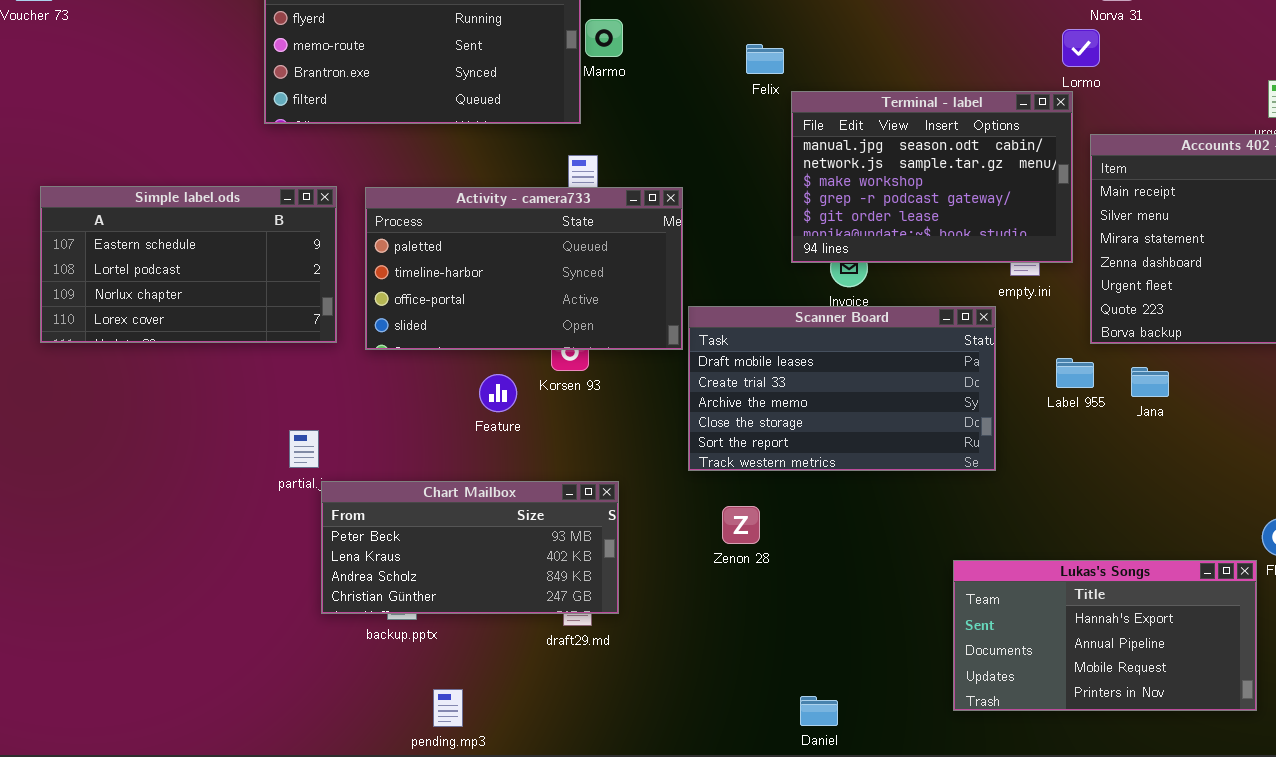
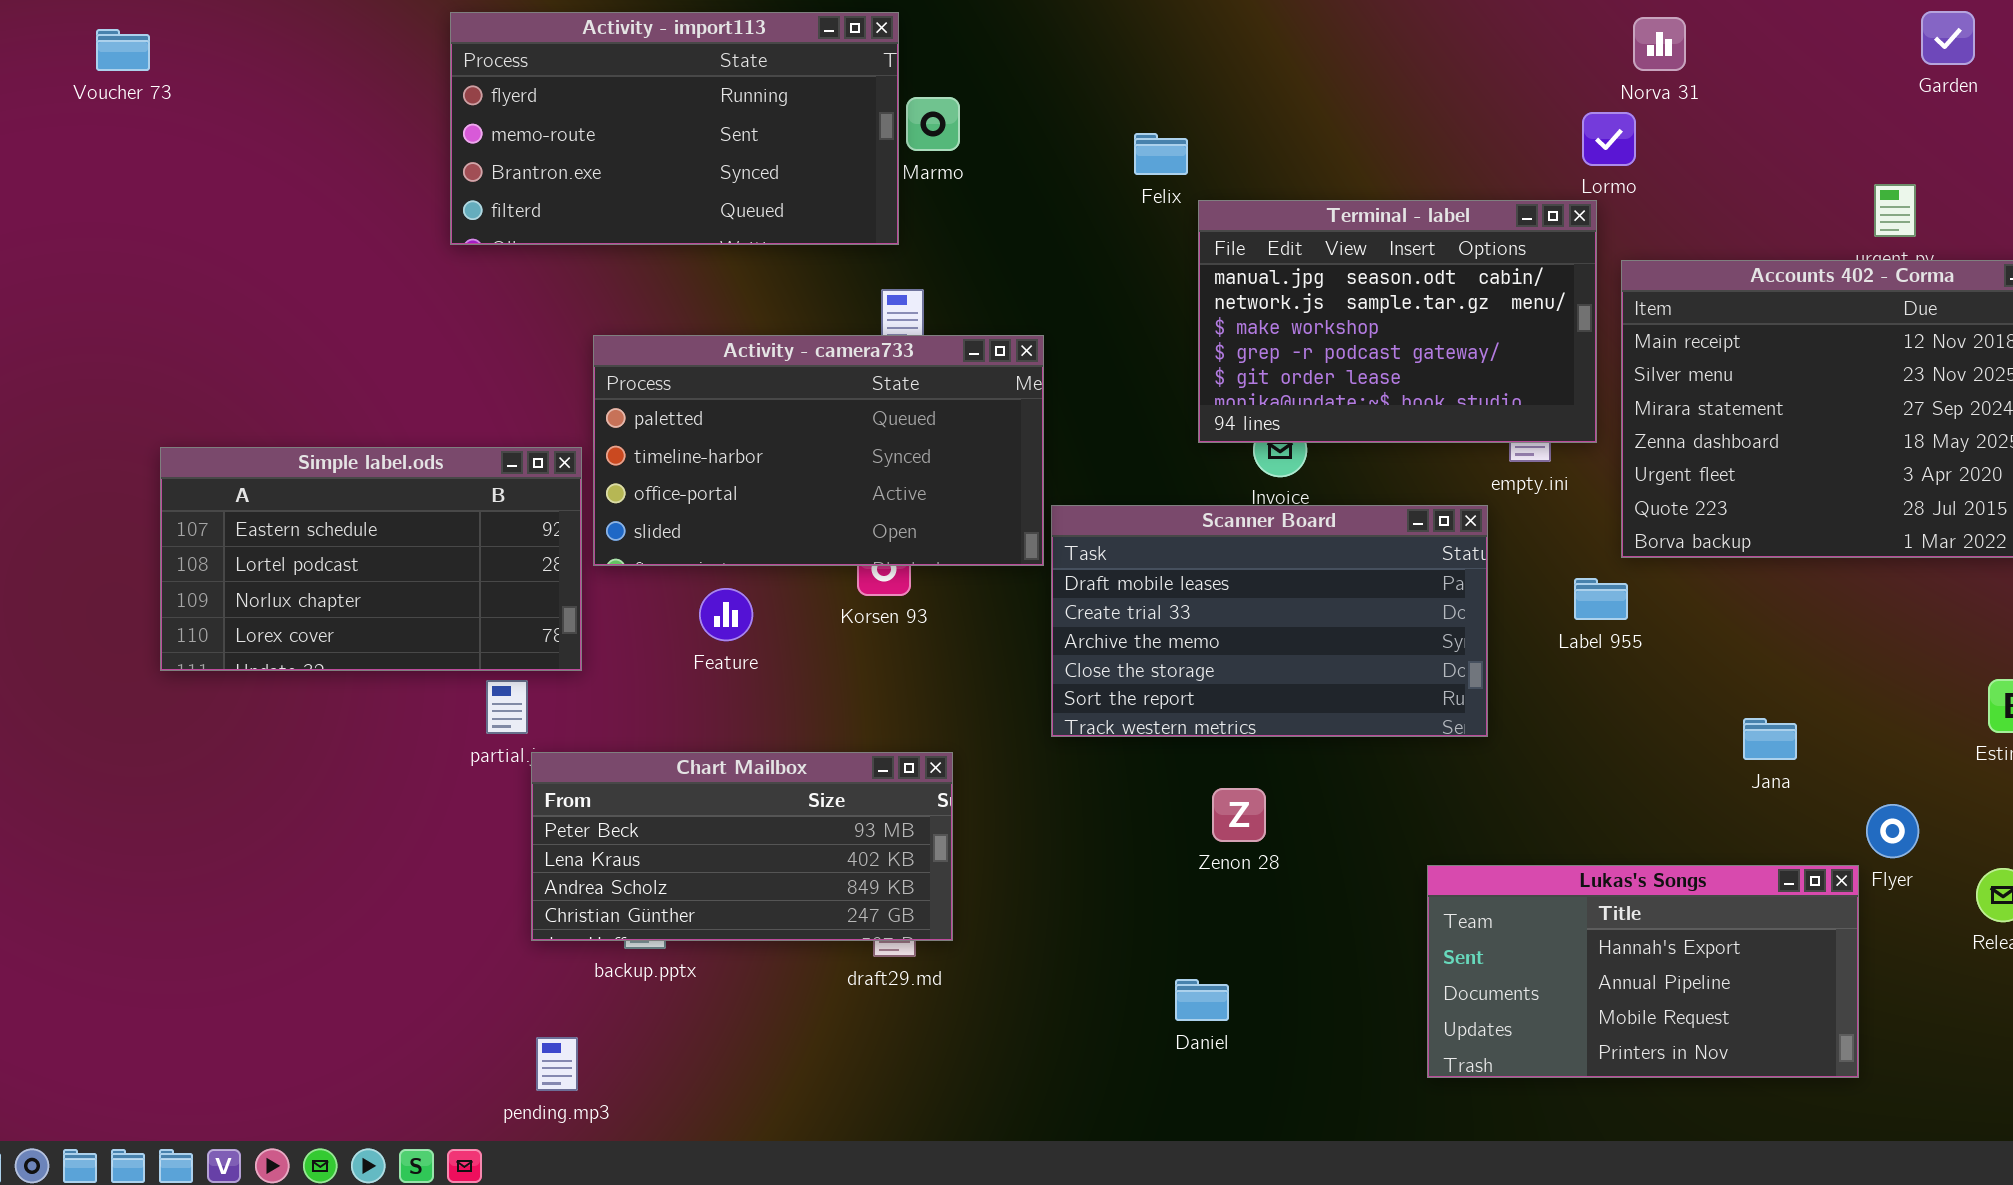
Simple label.ods: [40,186,337,343] -> [160,447,582,671], moved
Jana: [1131,367,1169,397] -> [1743,718,1797,760], moved
Feature: [479,374,517,412] -> [699,588,753,641], moved
Zenon 28: [722,506,760,544] -> [1212,788,1266,842], moved
pending.mp3: [433,689,463,727] -> [536,1037,578,1091], moved
Daniel: [800,696,838,726] -> [1175,979,1229,1021], moved

